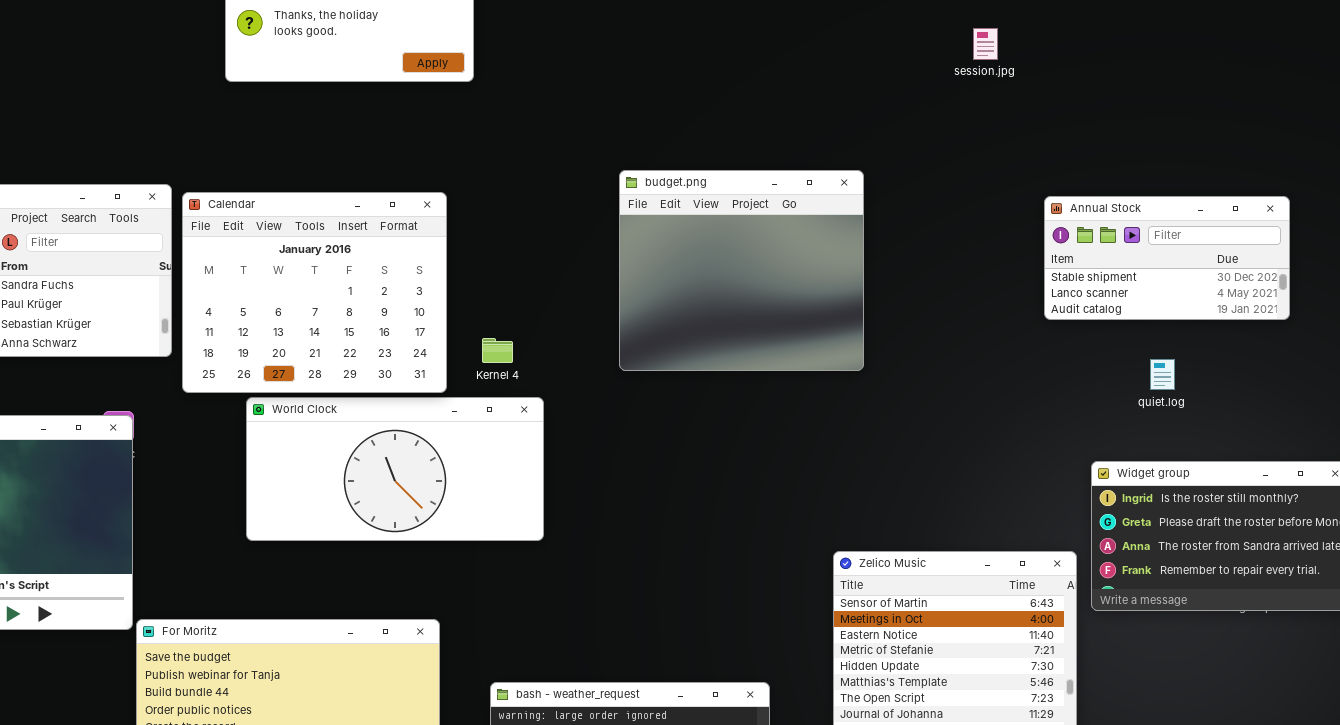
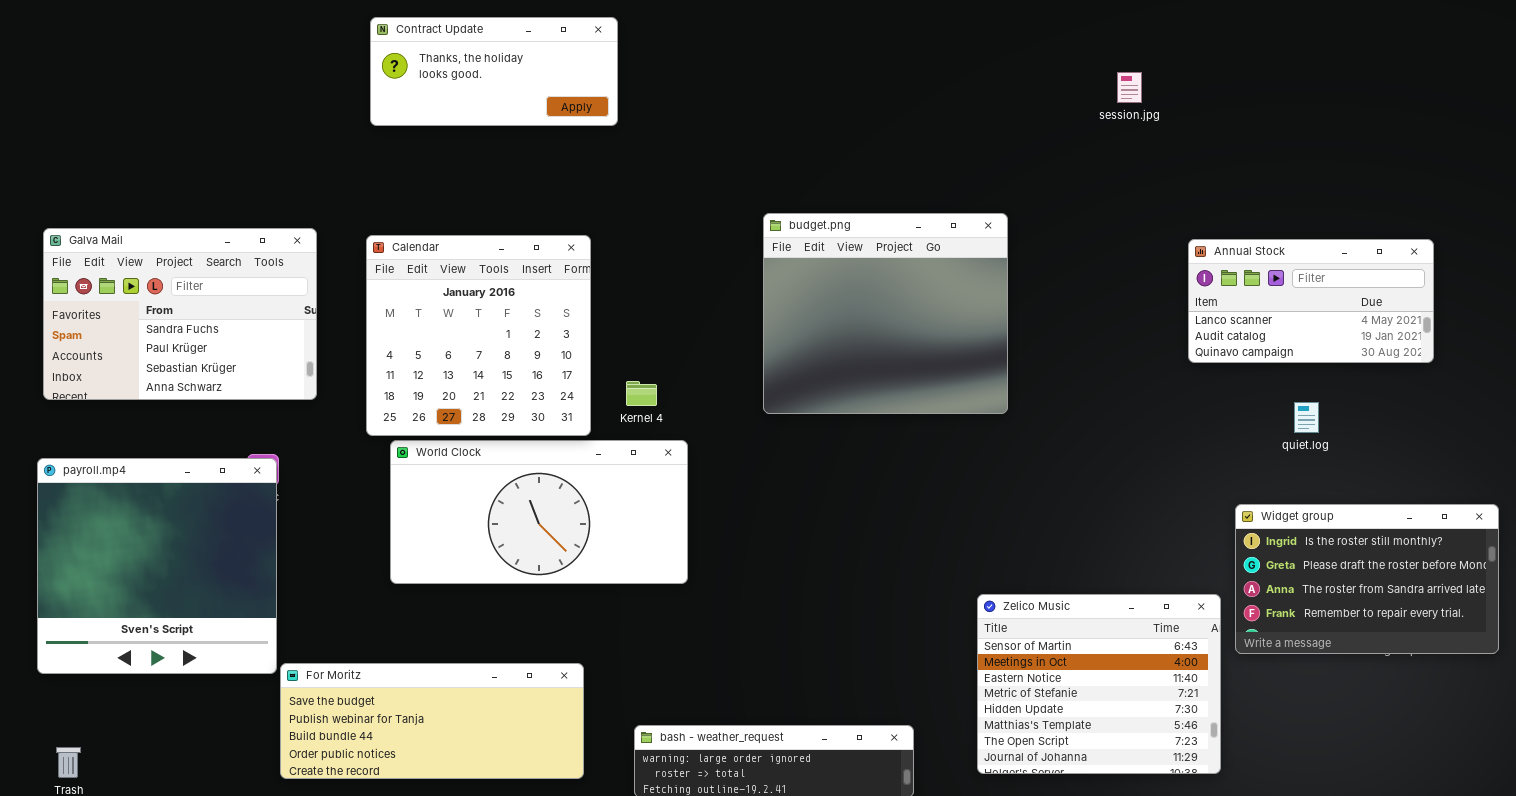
Calendar: [182,192,447,393] -> [366,235,591,436], resized
Annual Stock: [1044,196,1290,320] -> [1188,239,1434,363], scrolled down 1 row

